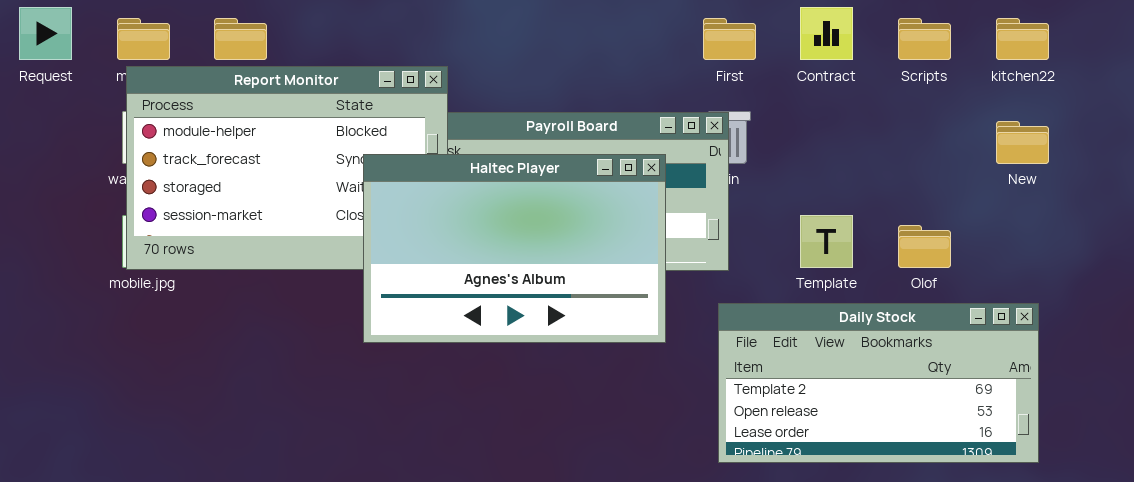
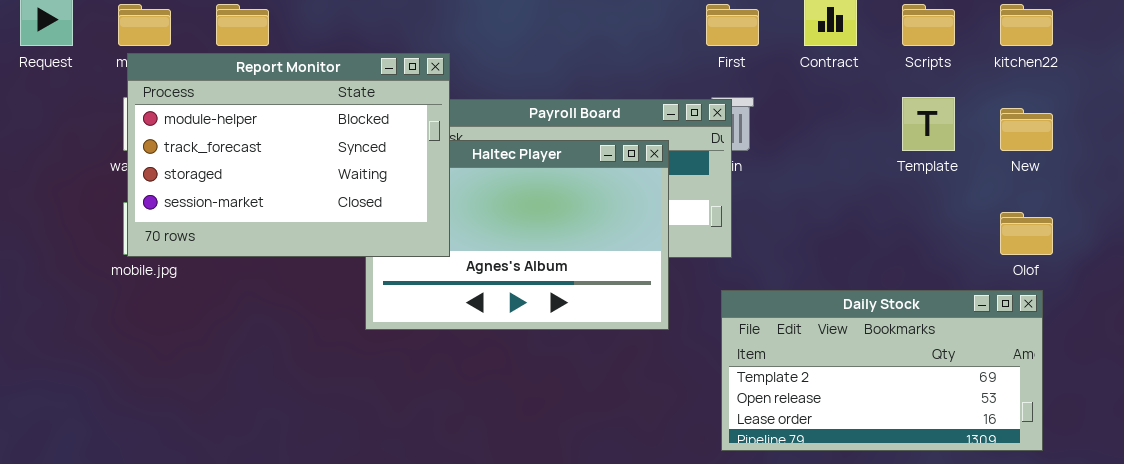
Report Monitor: [126,66,448,270] -> [127,53,450,257], raised
Template: [800,215,853,268] -> [902,97,955,151], moved
Olof: [898,225,951,268] -> [1000,212,1053,255], moved

